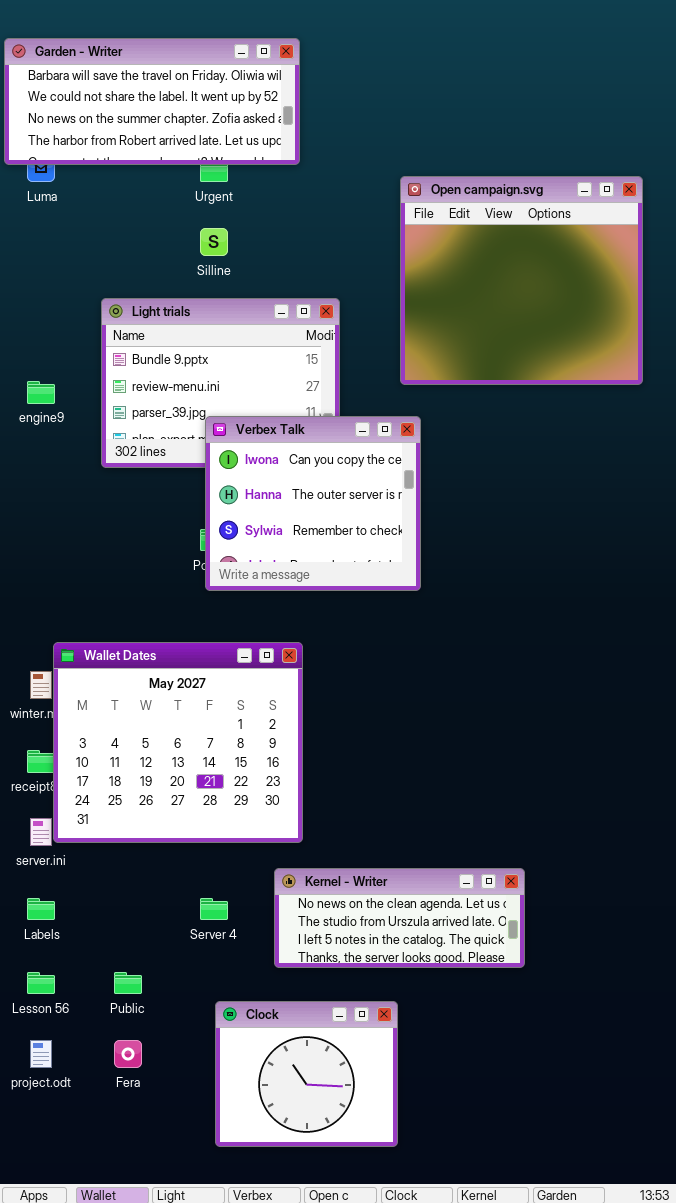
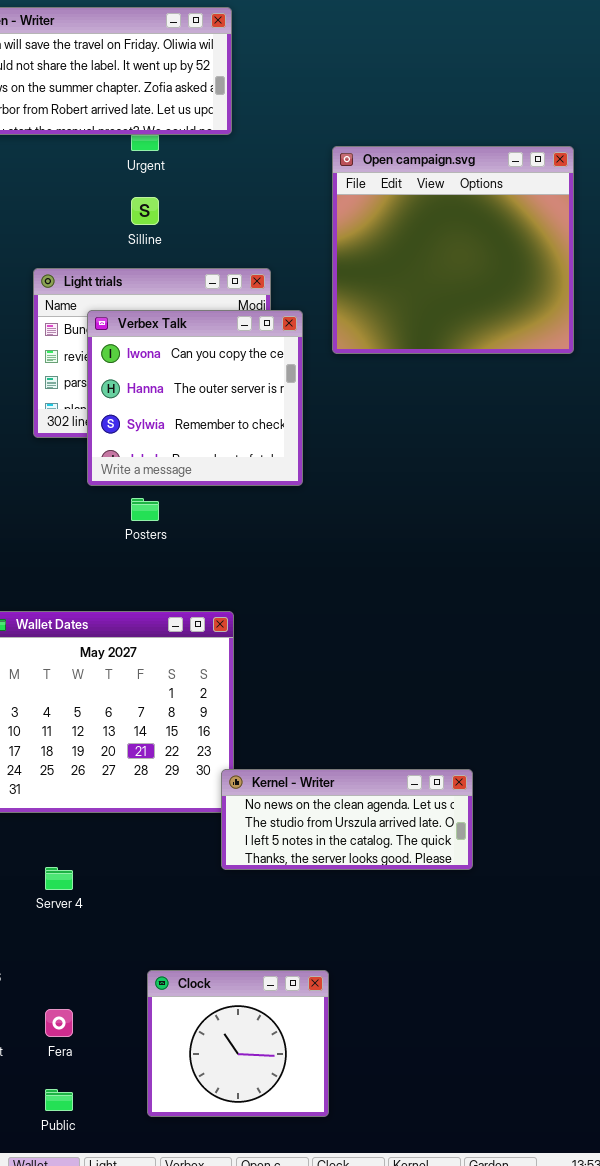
Verbex Talk: [205,416,421,591] -> [87,310,303,486], moved
Kernel - Writer: [274,868,525,968] -> [221,769,473,870], moved
Server 4: [200,898,228,920] -> [45,867,73,890], moved
Public: [114,972,142,994] -> [45,1089,73,1111], moved

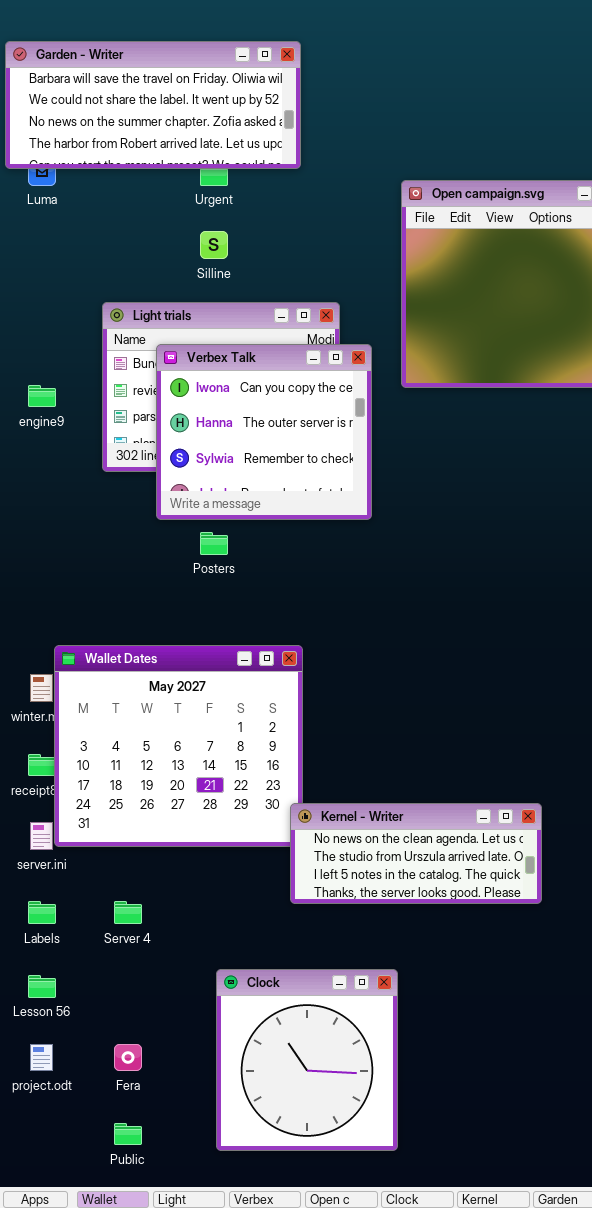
Clock: [147,970,329,1117] -> [216,969,398,1151], resized

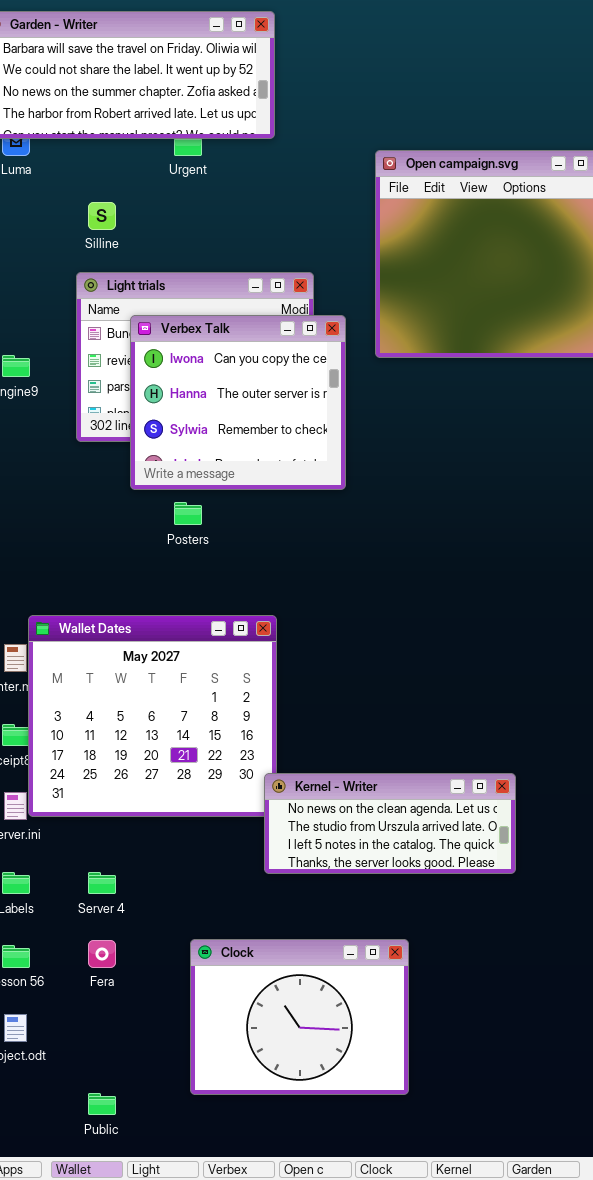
Silline: [200,231,228,259] -> [88,202,116,230], moved
Clock: [216,969,398,1151] -> [190,939,409,1095], resized
Fera: [114,1044,142,1071] -> [88,940,116,968], moved

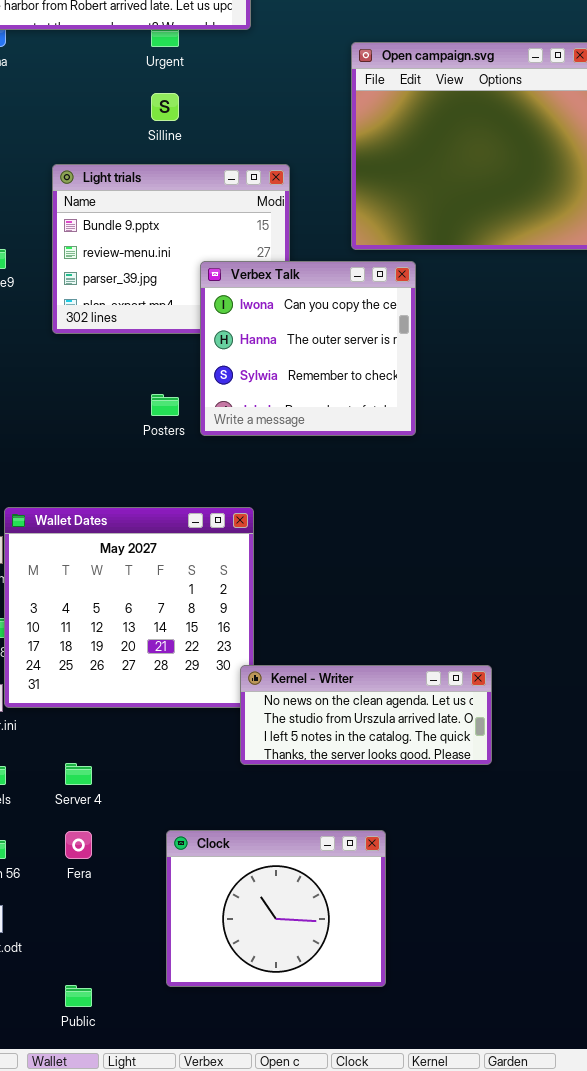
Silline: [88,202,116,230] -> [151,93,179,121], moved
Verbex Talk: [130,315,346,490] -> [200,261,416,436], moved

